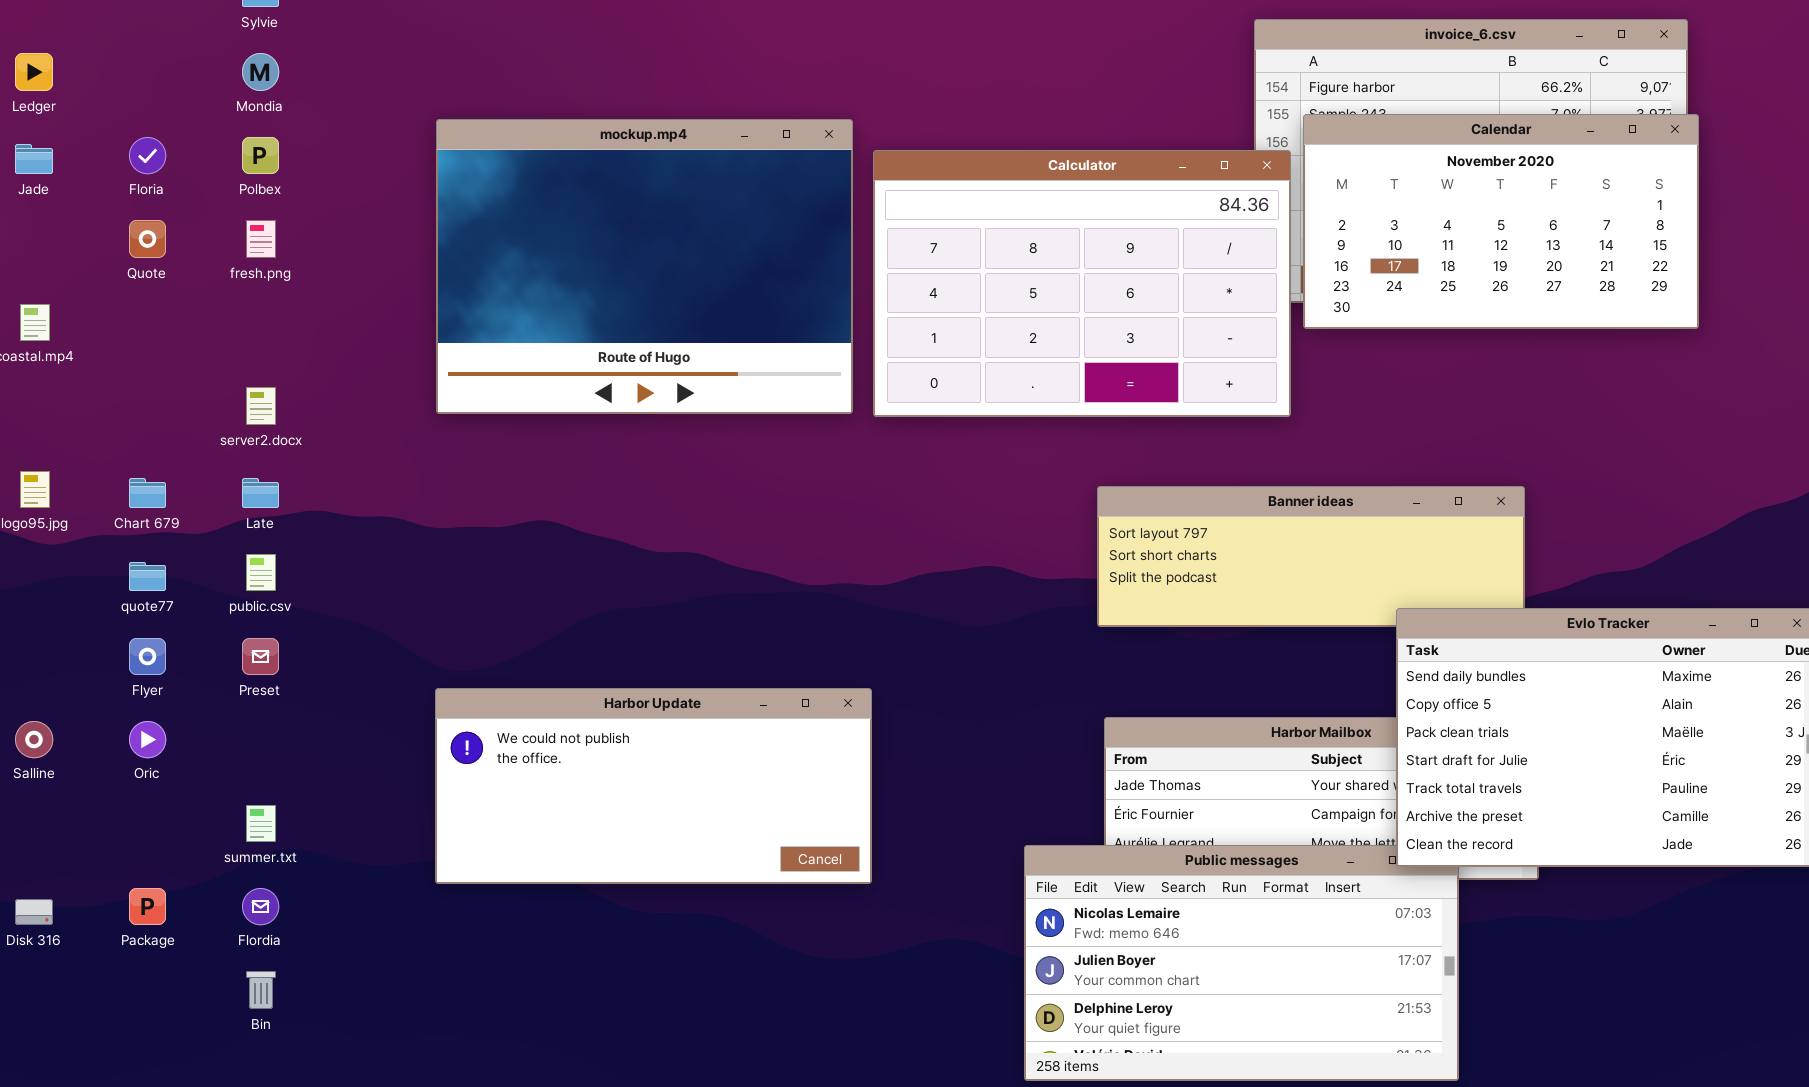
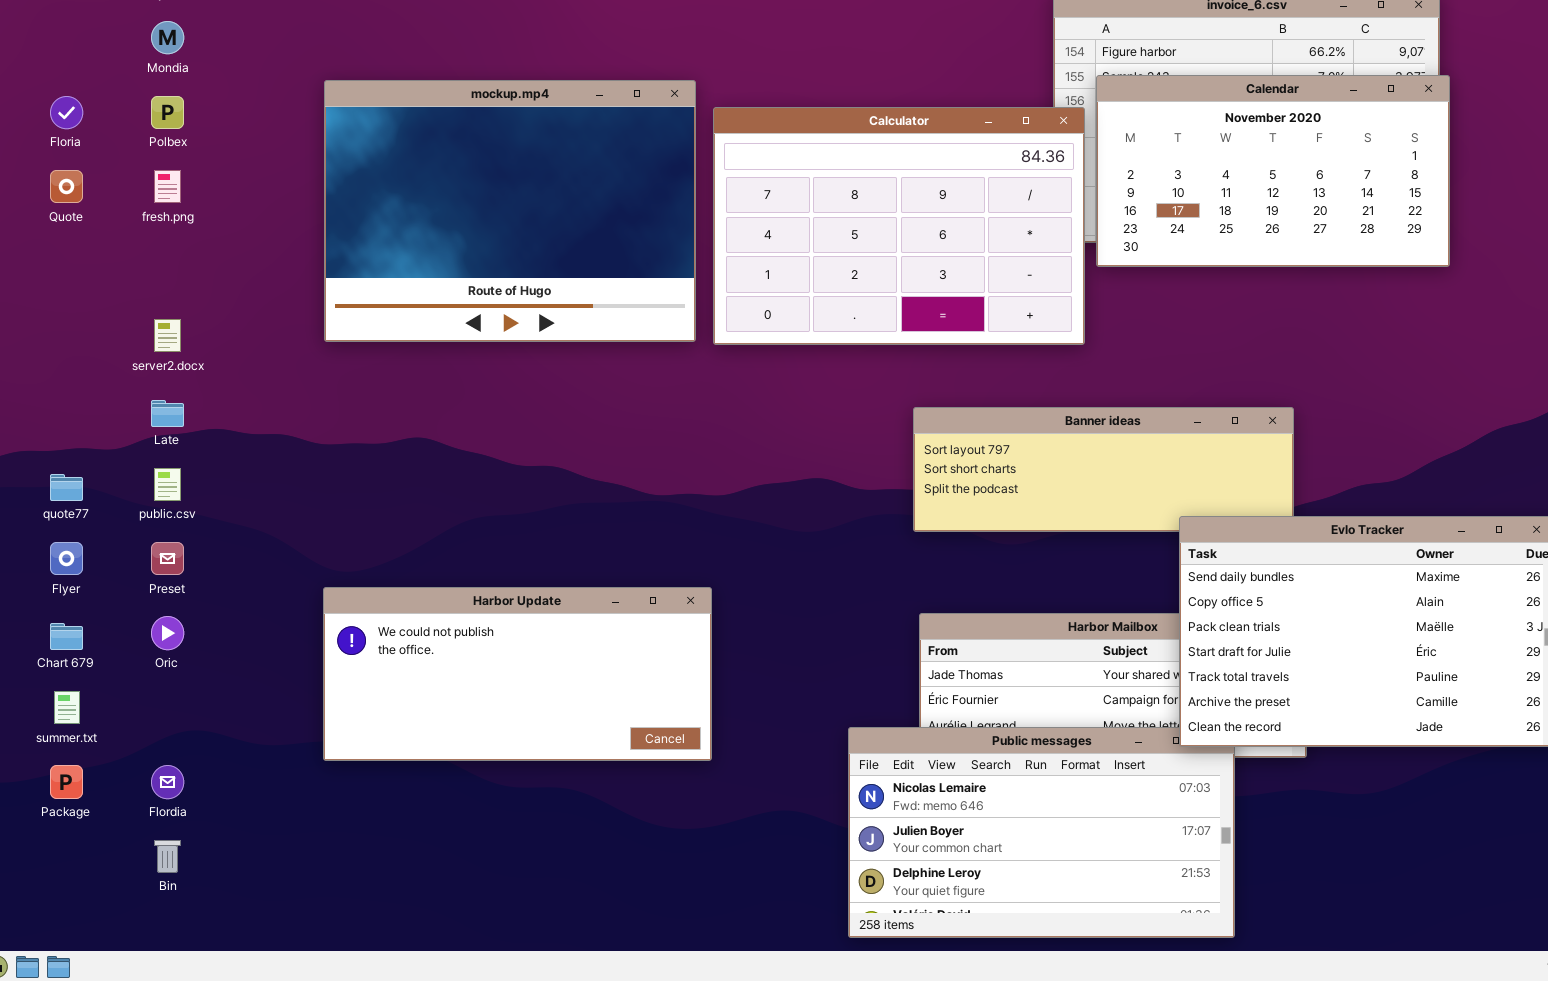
Chart 679: [129,478,166,508] -> [50,623,83,650], moved
Oric: [129,721,166,758] -> [151,616,184,650], moved
summer.txt: [246,805,276,842] -> [54,691,80,724], moved

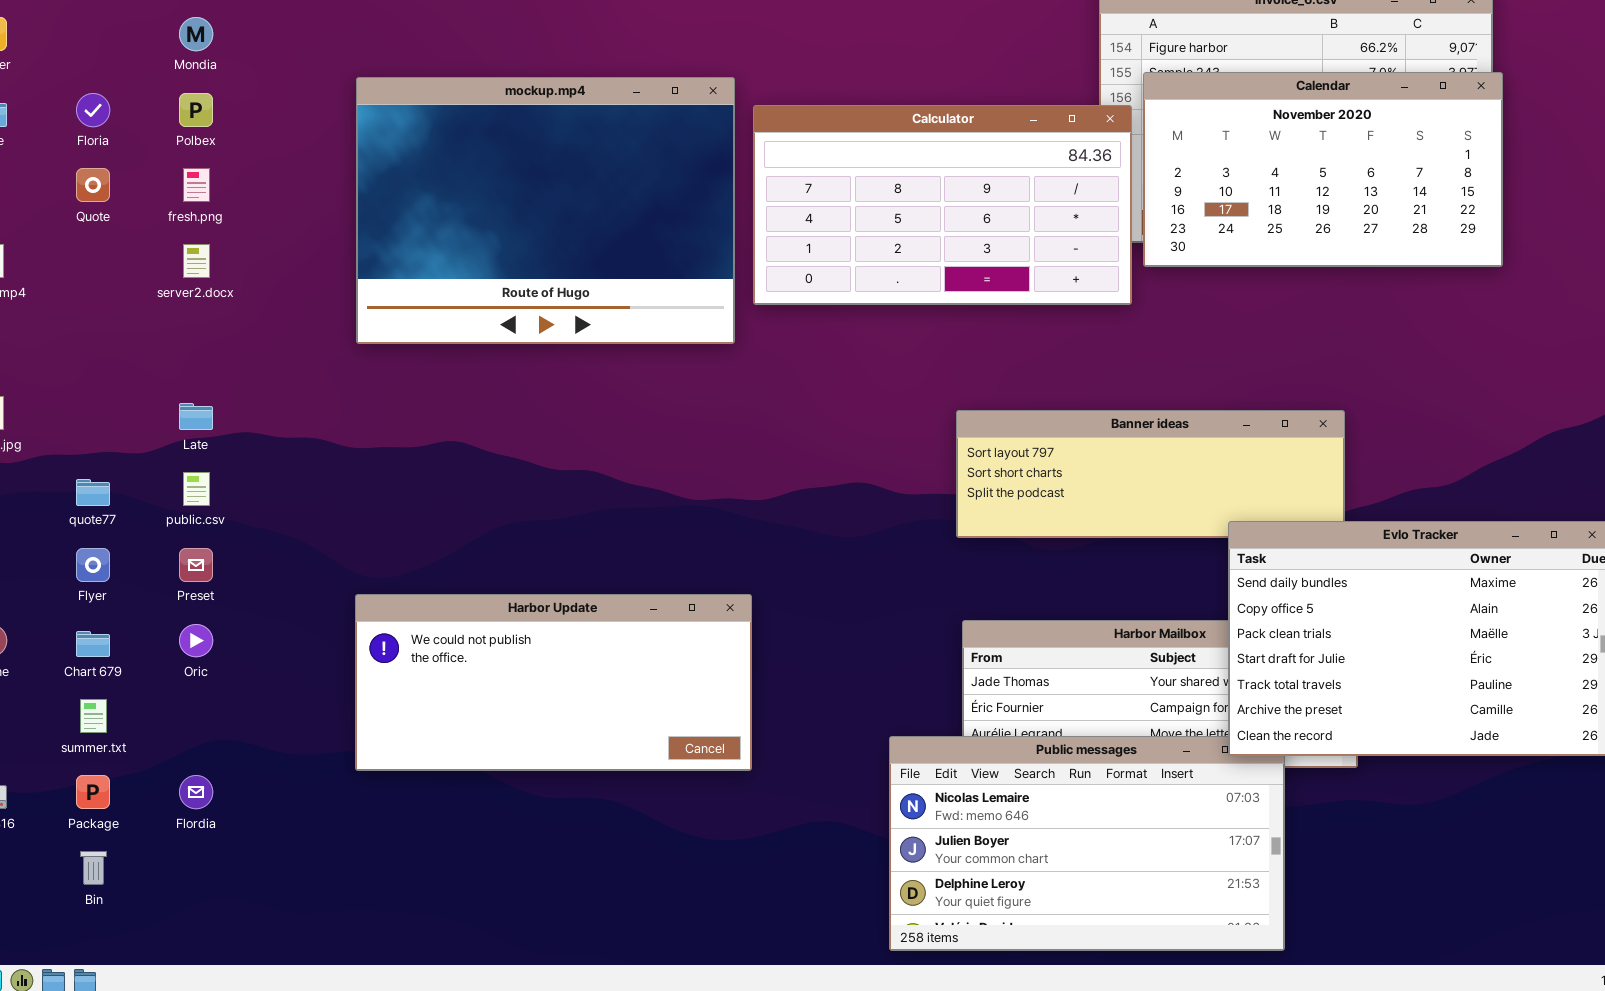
Calculator: [713,107,1085,345] -> [753,105,1132,305], resized
server2.docx: [154,319,181,352] -> [183,244,210,278], moved
Bin: [154,840,181,873] -> [80,851,107,885], moved

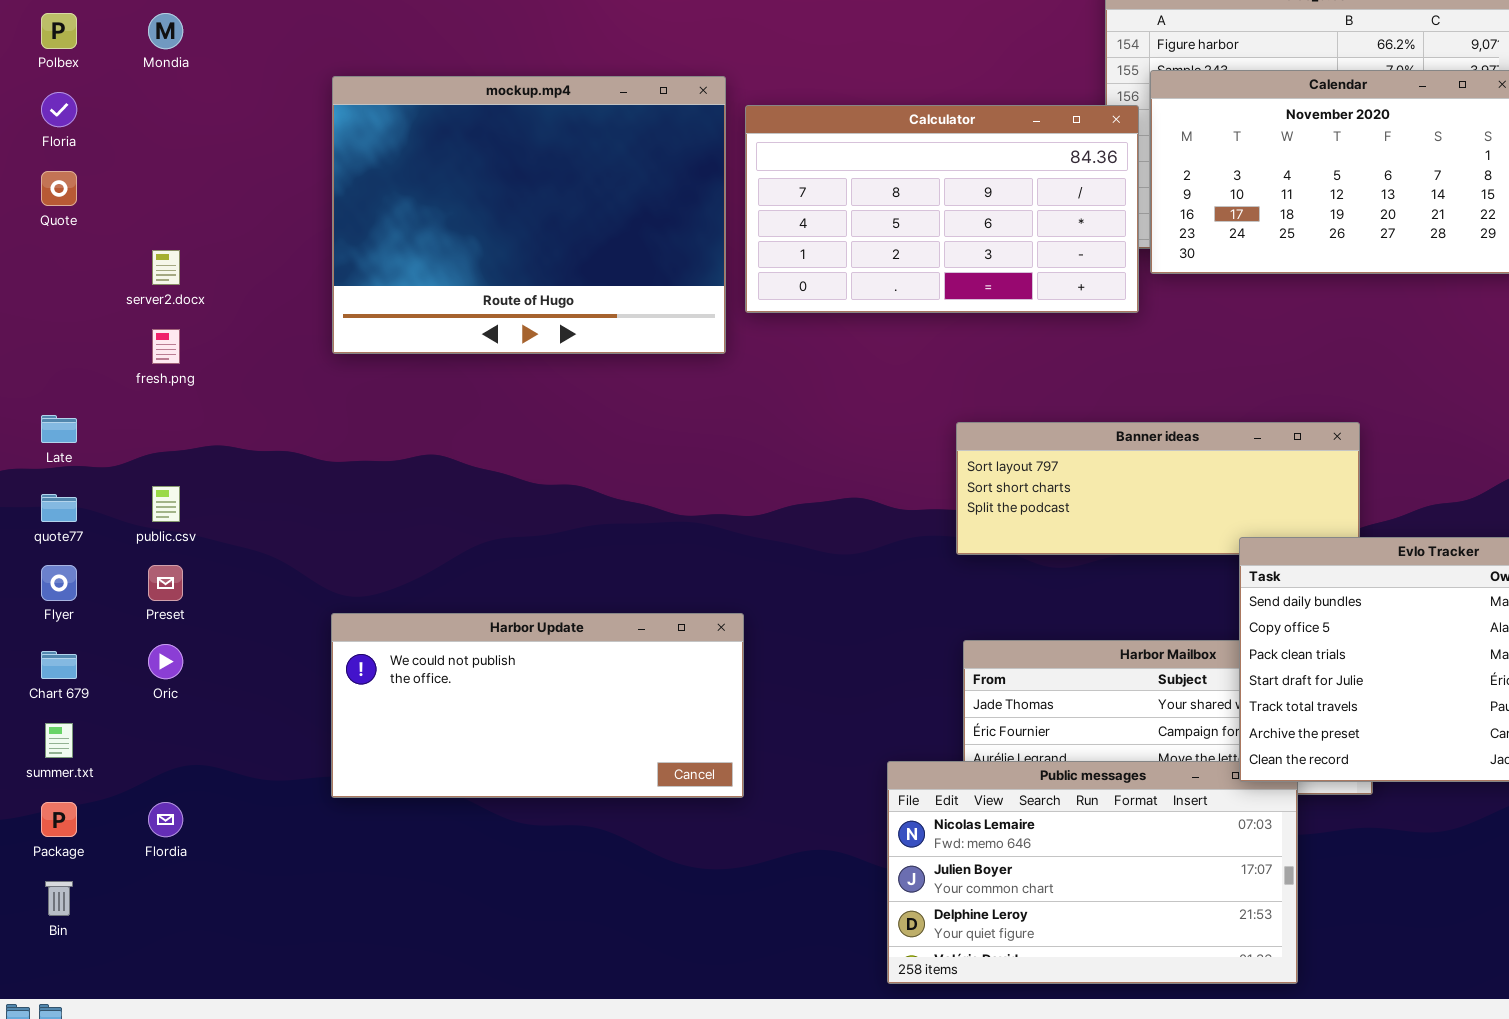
Polbex: [179,93,213,127] -> [41,13,77,49], moved
fresh.png: [183,168,210,202] -> [152,329,180,364], moved
Late: [179,403,213,430] -> [41,415,77,443], moved

